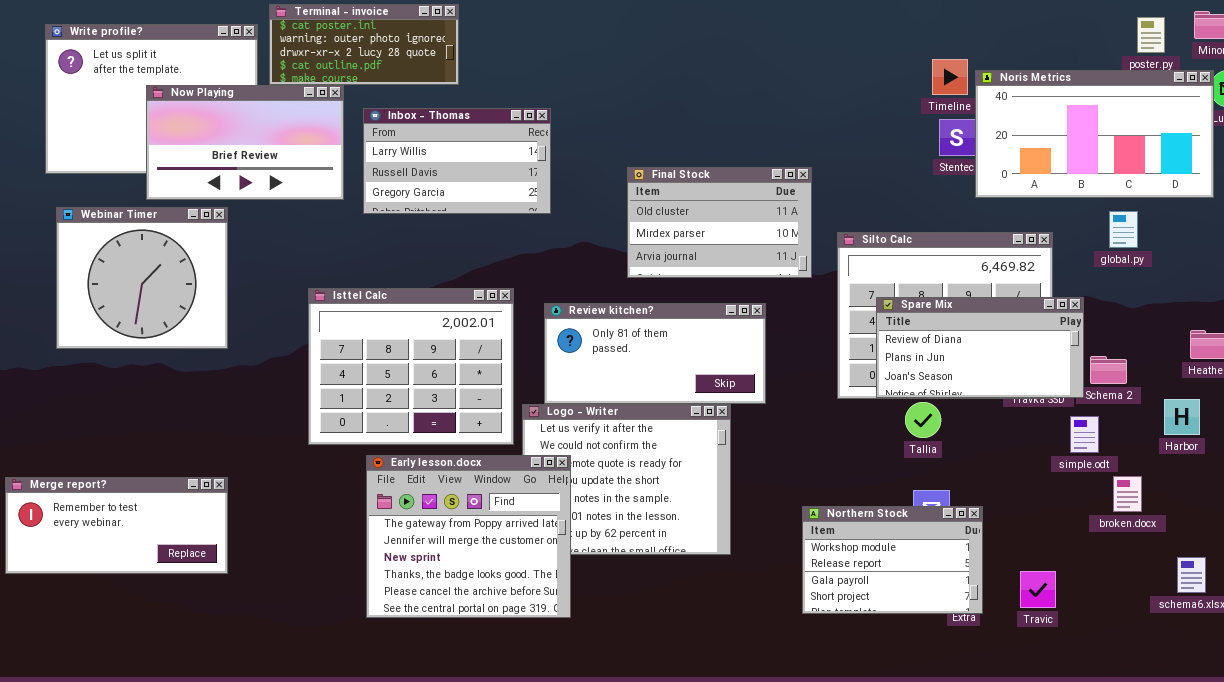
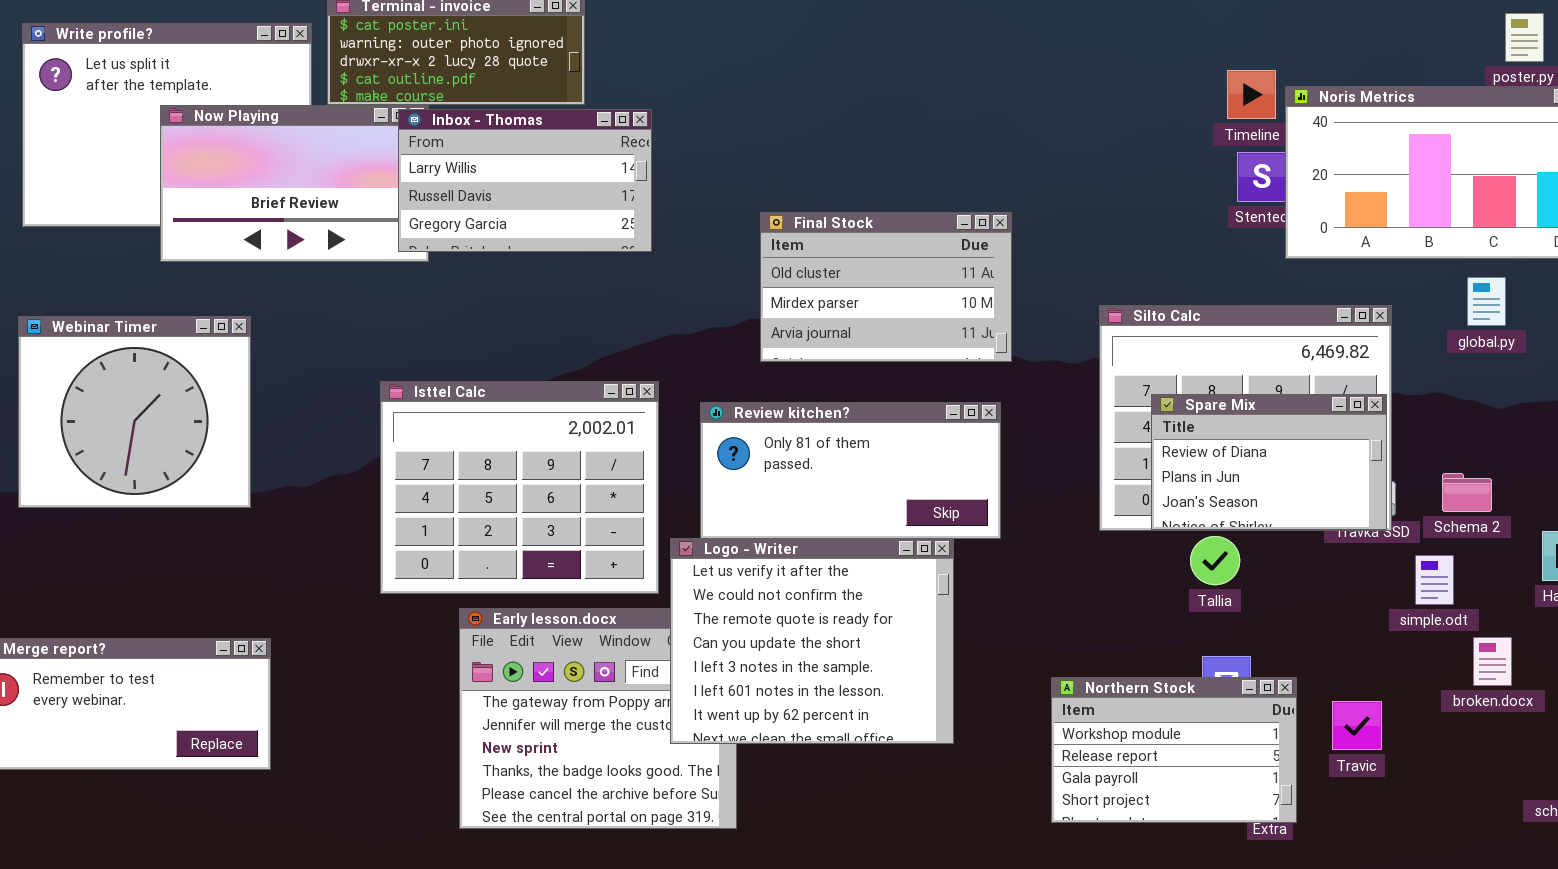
Inbox - Thomas: [363,108,551,214] -> [398,109,652,252], moved
Final Stock: [627,167,812,278] -> [760,212,1012,362], moved
Webinar Timer: [56,207,228,349] -> [18,316,251,508], moved
Spare Mix: [876,297,1084,398] -> [1151,394,1387,530], resized
Logo - Writer: [522,404,731,555] -> [670,538,954,744], raised
Travic: [1020,571,1056,608] -> [1332,701,1382,750], moved

